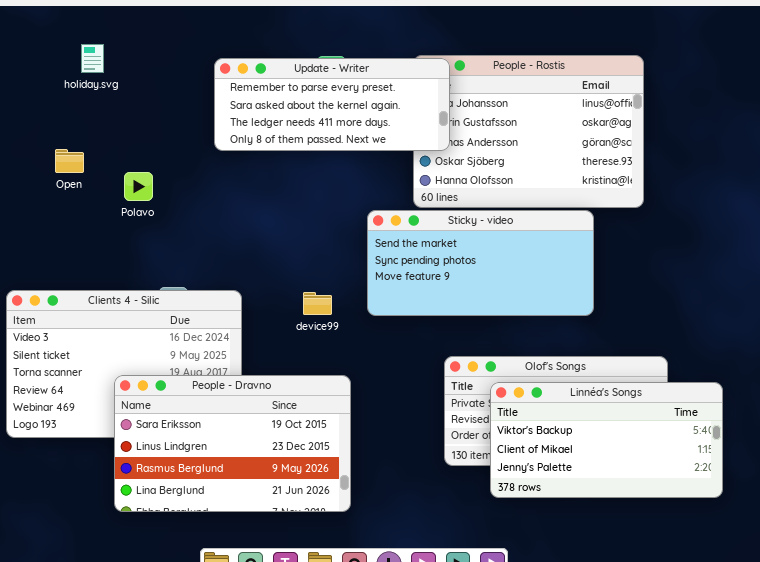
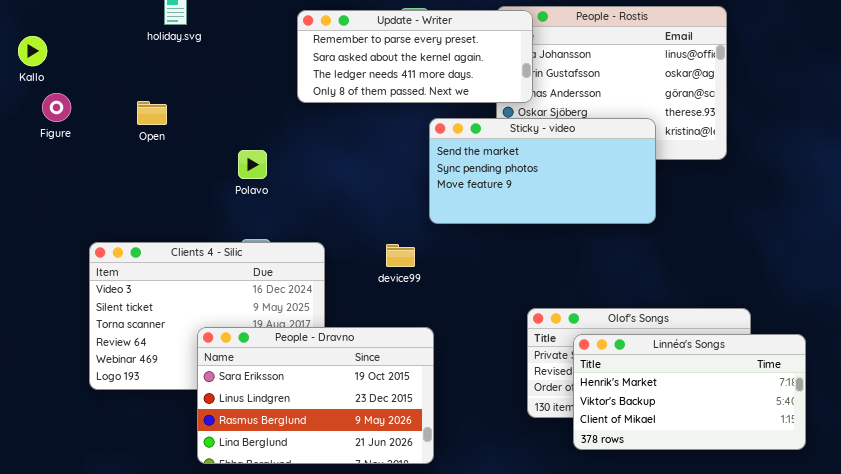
Polavo: [124,172,153,201] -> [238,150,267,179], moved
Sticky - video: [367,210,594,316] -> [429,118,656,224], moved
Linnéa's Songs: [490,382,723,498] -> [573,334,806,450], scrolled up 1 row

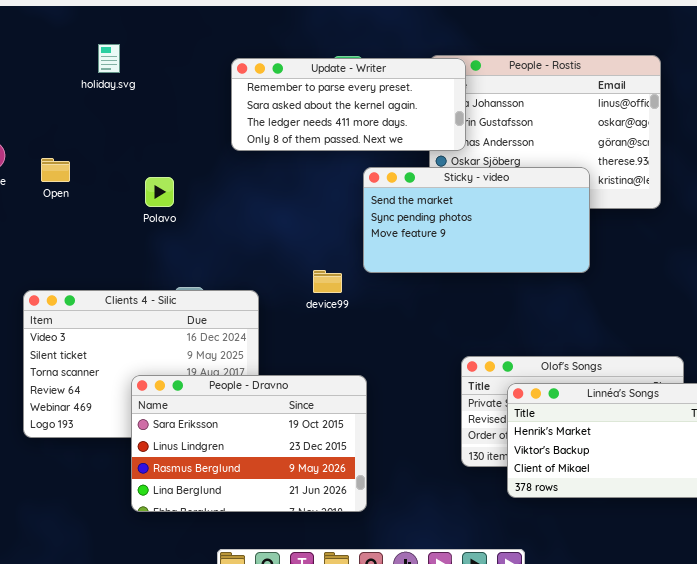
Open: [137,101,167,125] -> [41,158,70,182], moved
Polavo: [238,150,267,179] -> [145,177,174,207], moved
device99: [386,244,415,267] -> [313,270,342,293], moved

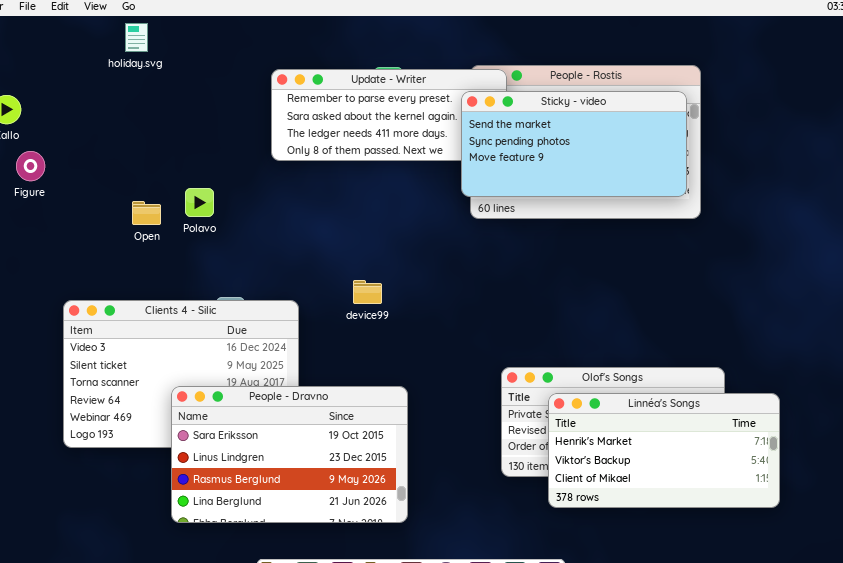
holiday.svg: [98,44,120,73] -> [125,23,148,52], moved
Open: [41,158,70,182] -> [132,201,161,225], moved
Sticky - video: [363,167,590,273] -> [461,91,687,197], moved

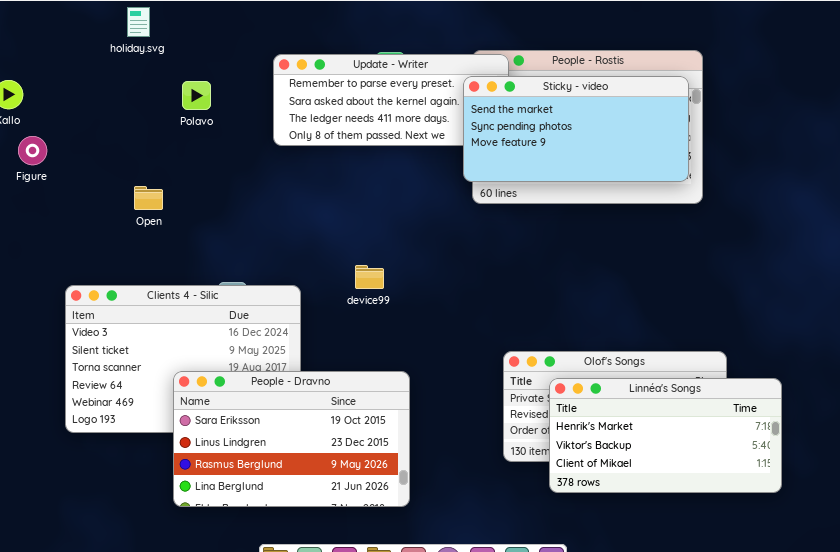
Polavo: [185,188,214,217] -> [182,81,211,110], moved

